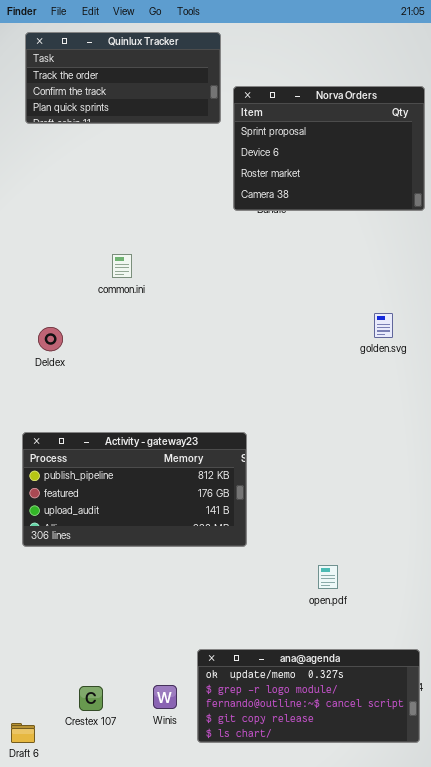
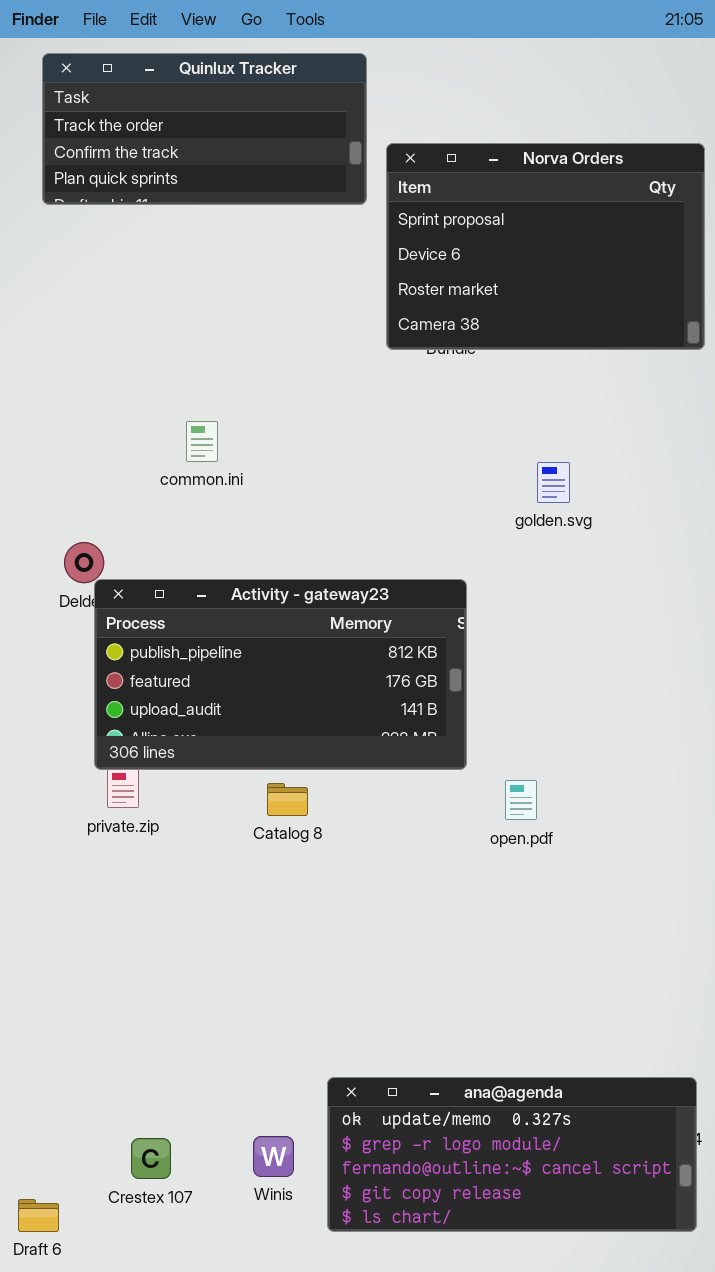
golden.svg: [374,313,393,338] -> [537,462,570,503], moved
Activity - gateway23: [22,432,247,547] -> [94,579,467,770], moved
open.pdf: [318,565,338,589] -> [505,780,537,820], moved

